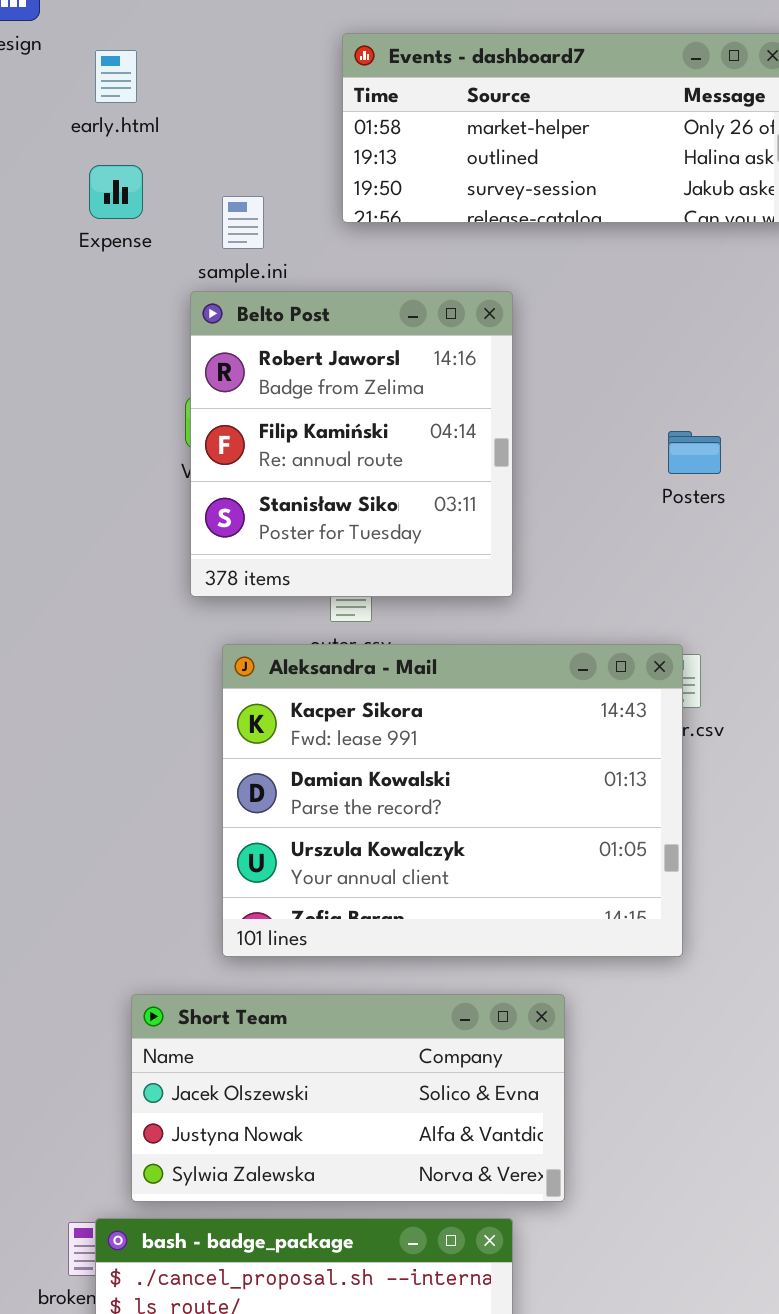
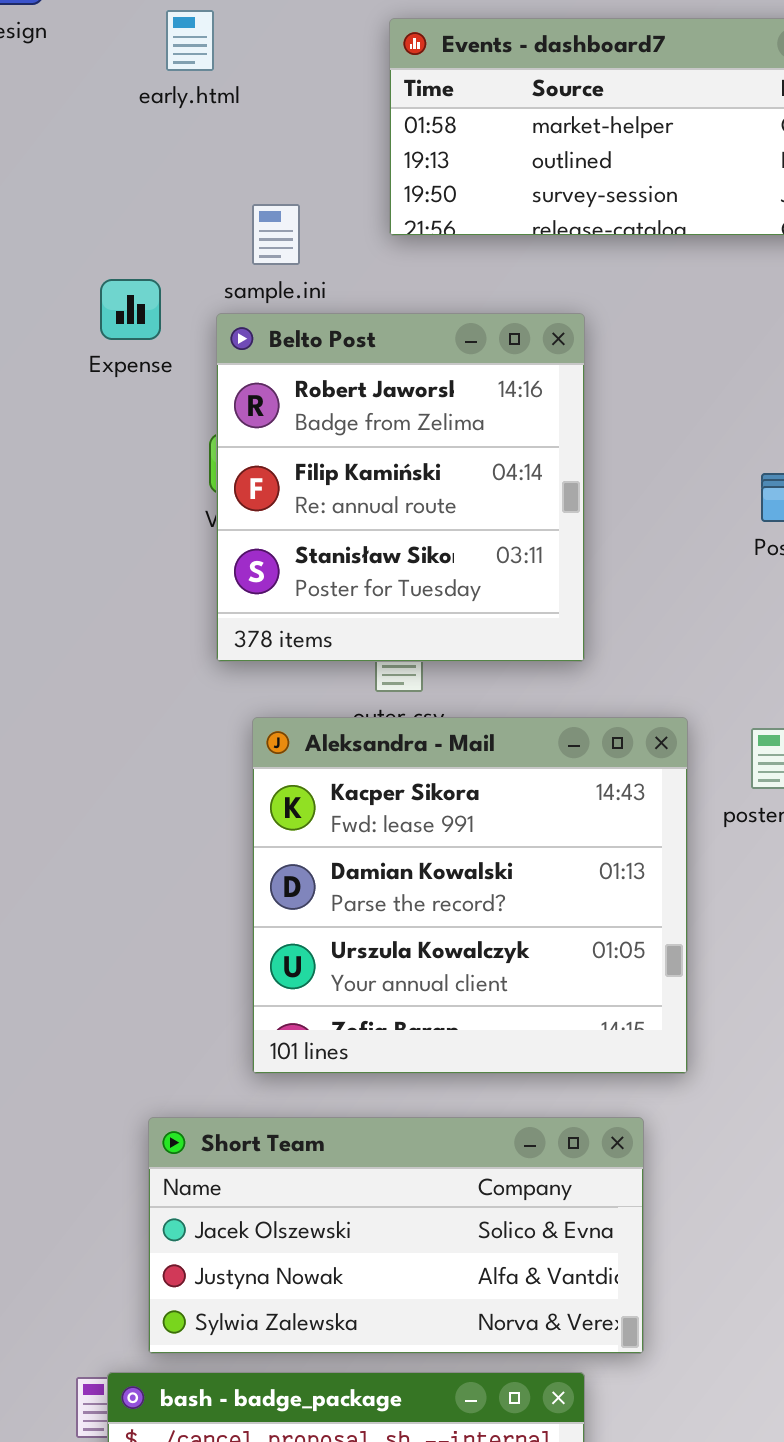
early.html: [95,50,137,103] -> [166,10,214,71], moved
Expense: [89,165,143,219] -> [100,279,161,340], moved
Aleksandra - Mail: [222,644,683,957] -> [252,717,688,1074], resized

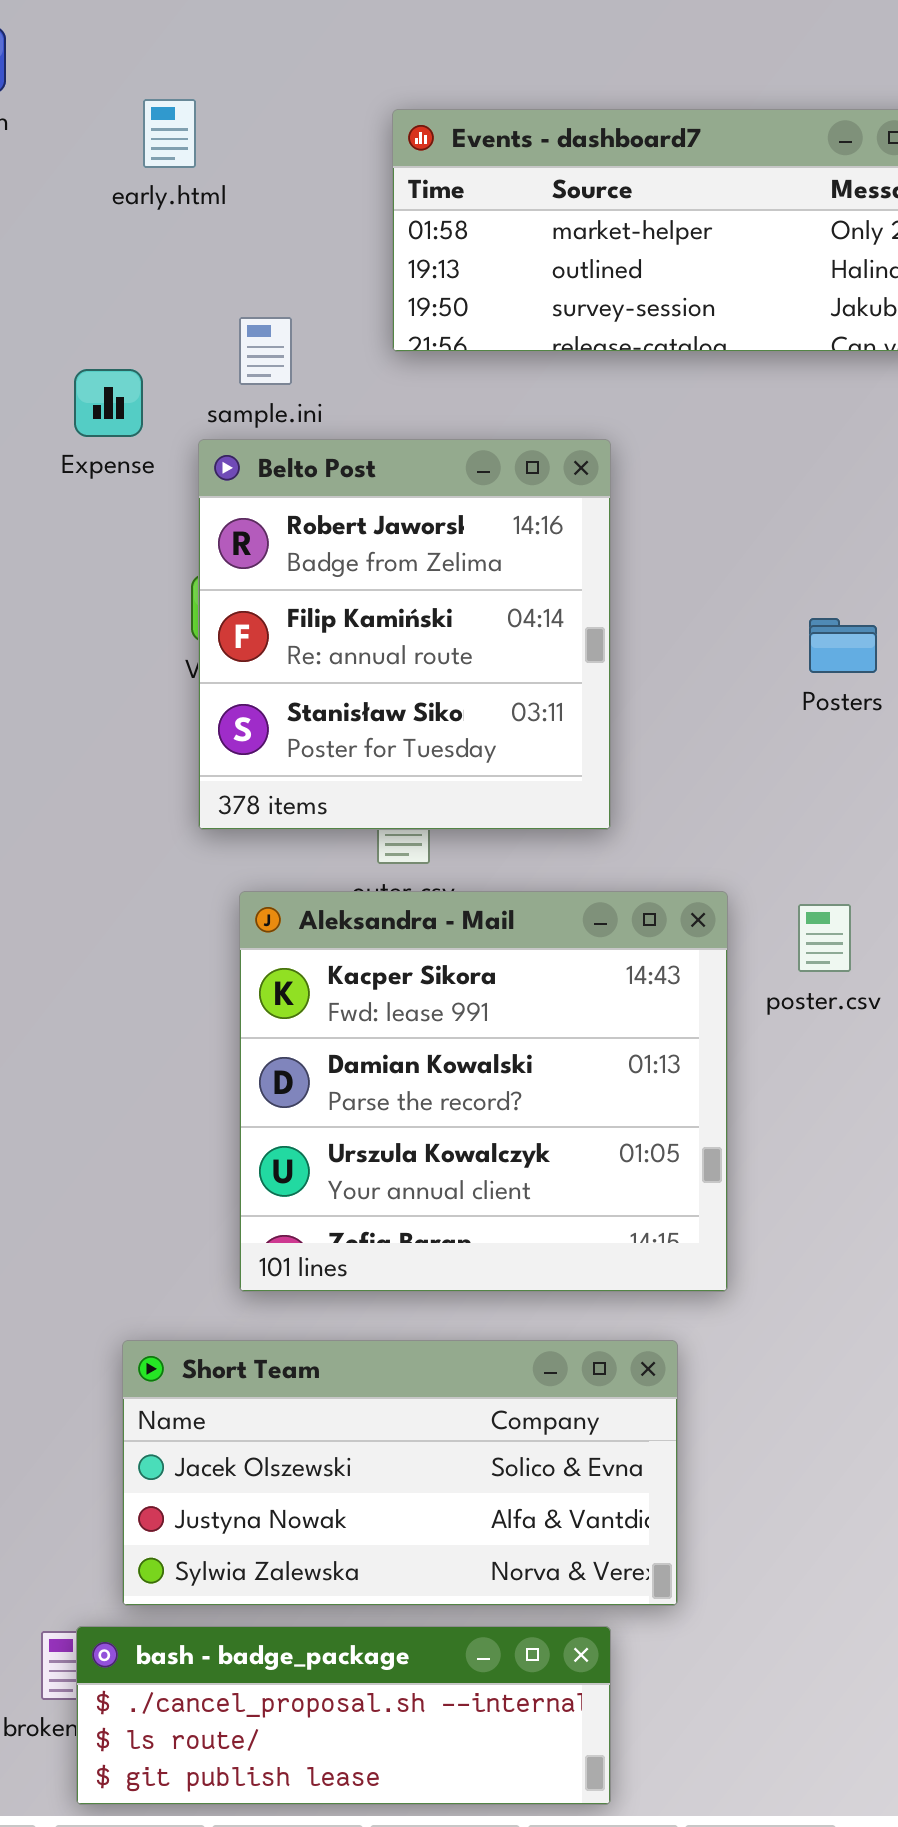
Expense: [100,279,161,340] -> [74,369,143,437], moved

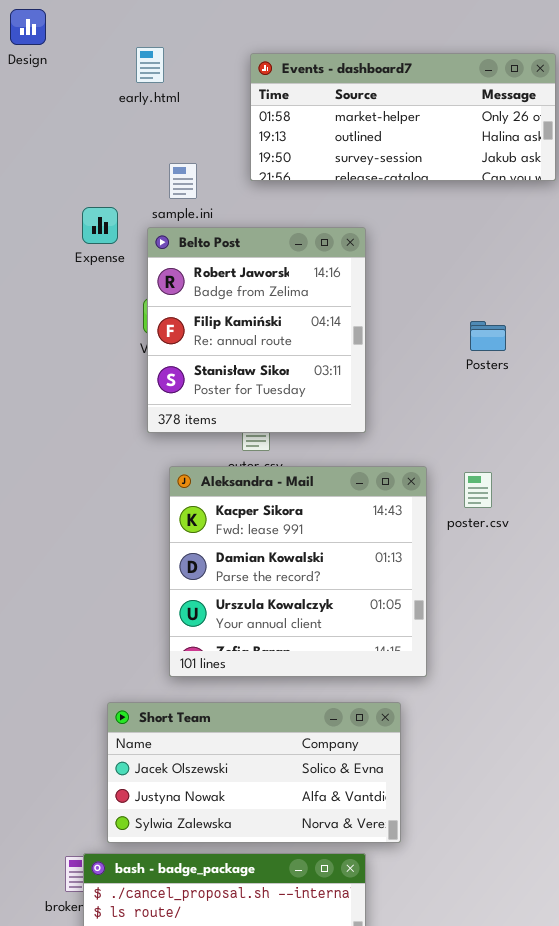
early.html: [143,99,196,168] -> [136,47,164,83], moved
Expense: [74,369,143,437] -> [82,207,118,244], moved

